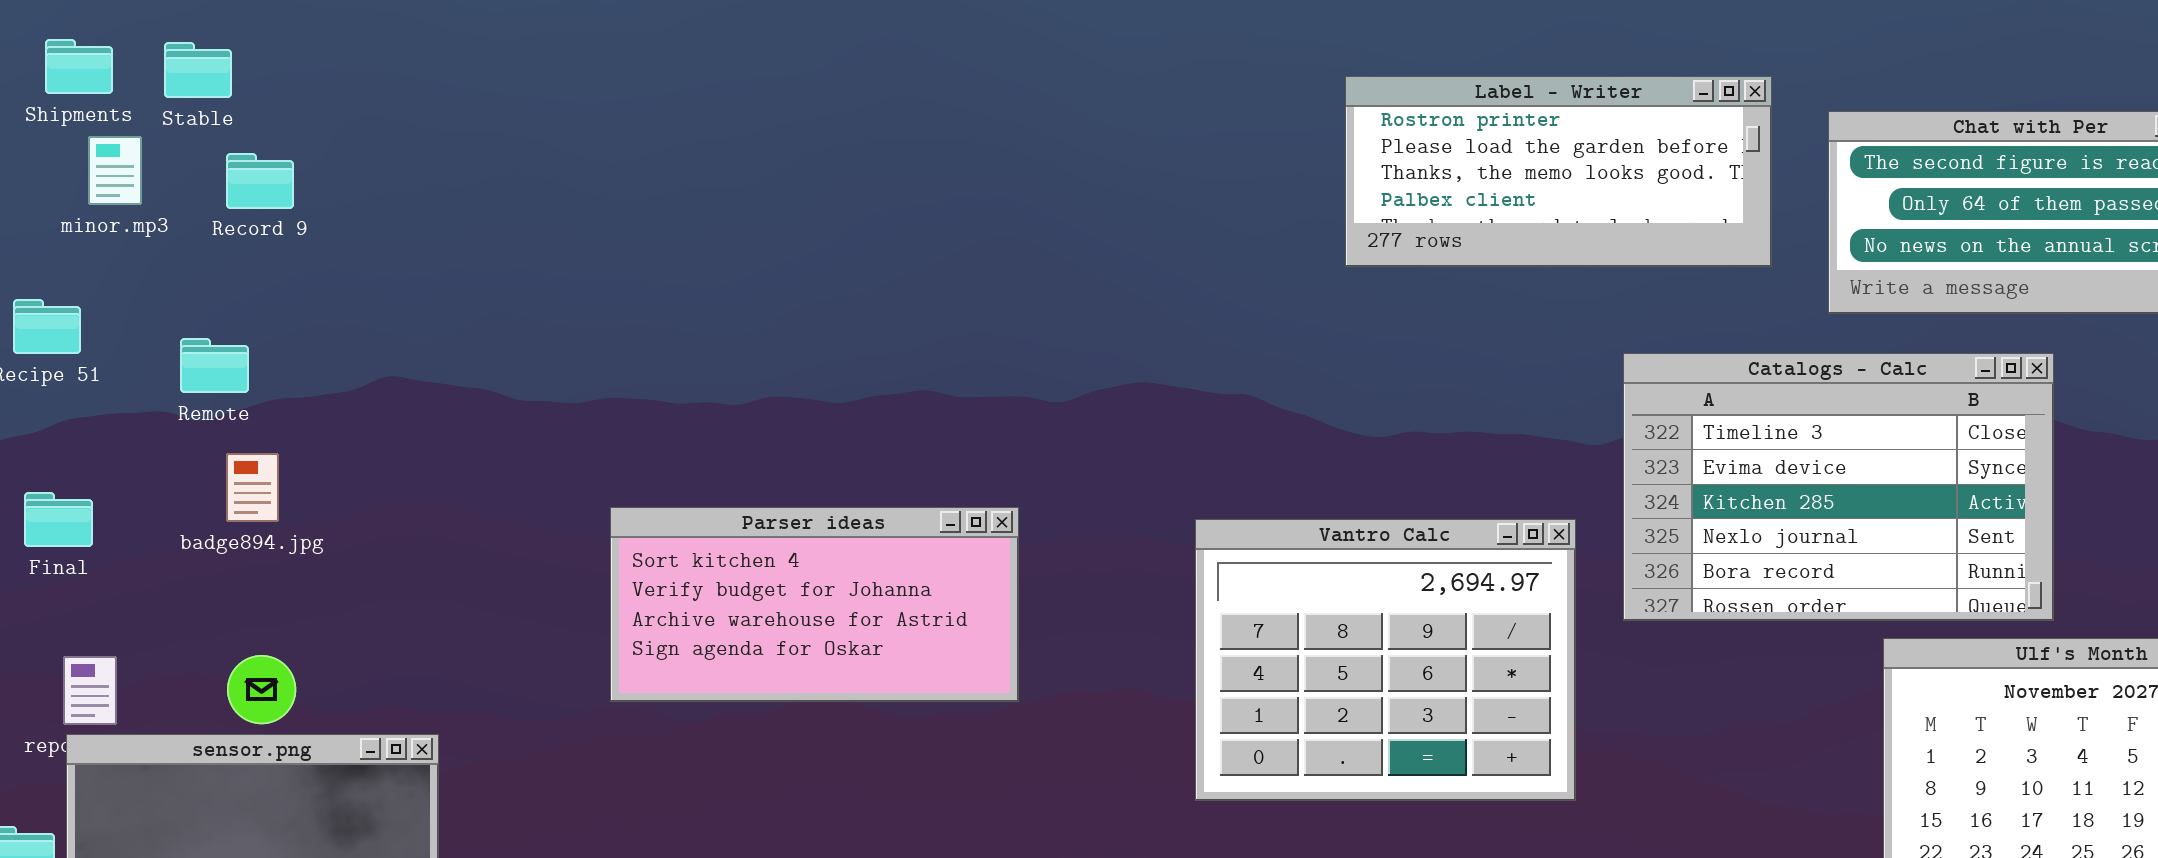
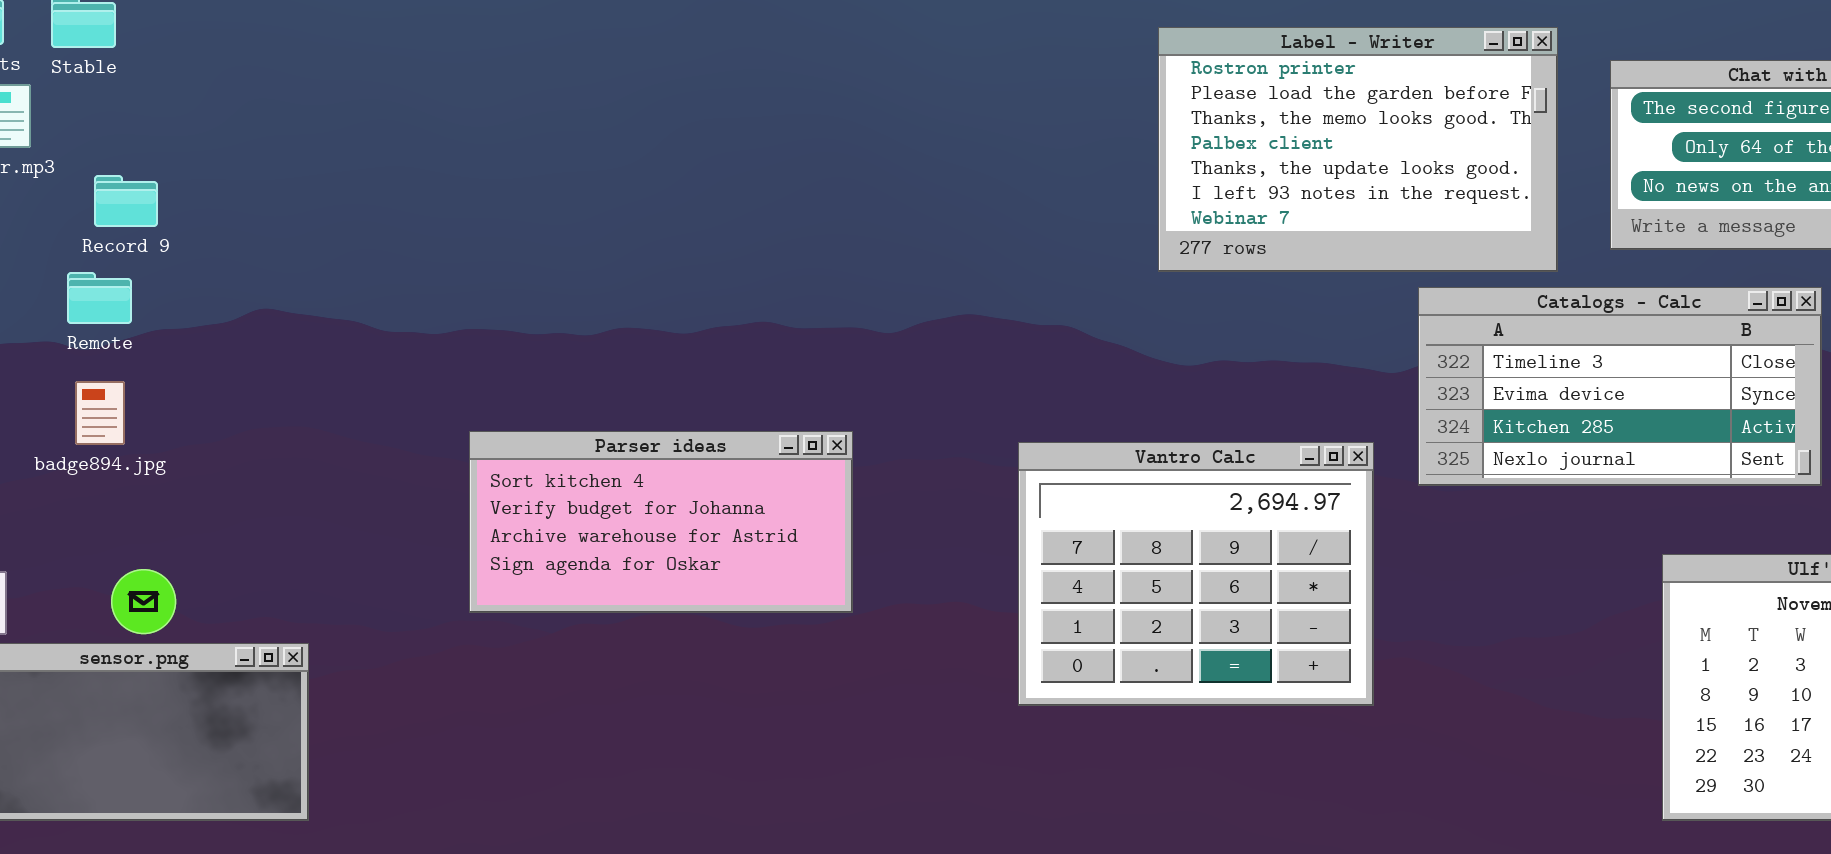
Label - Writer: [1345,76,1772,267] -> [1158,27,1558,272], resized
Record 9: [226,153,294,209] -> [94,175,158,227], moved
Catalogs - Calc: [1623,353,2054,621] -> [1418,287,1822,486], resized
badge894.jpg: [226,453,279,522] -> [75,381,125,445], moved

